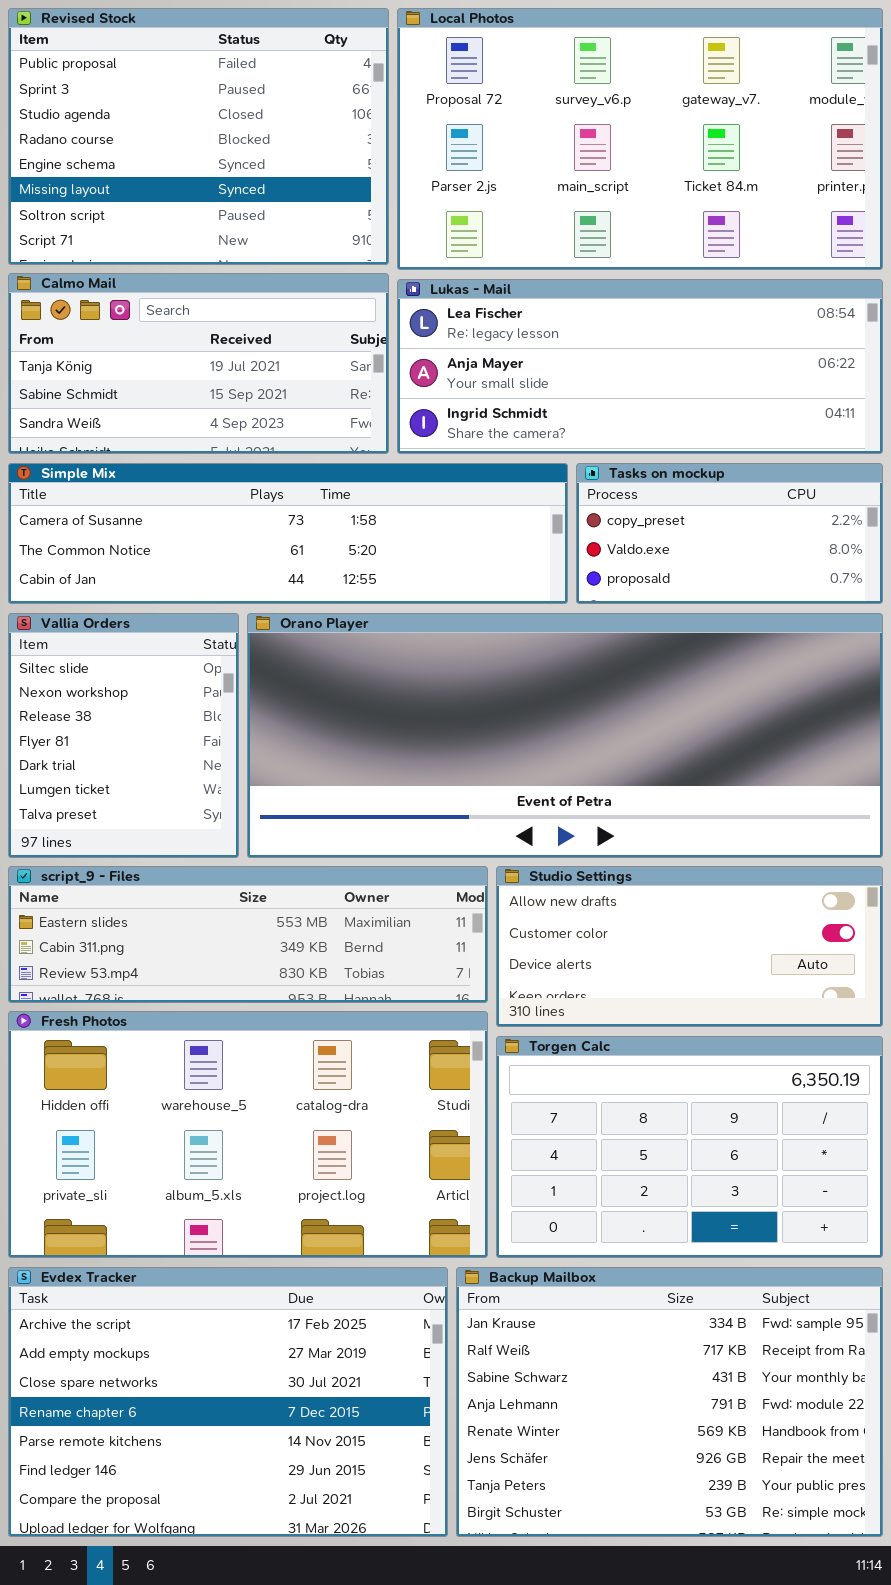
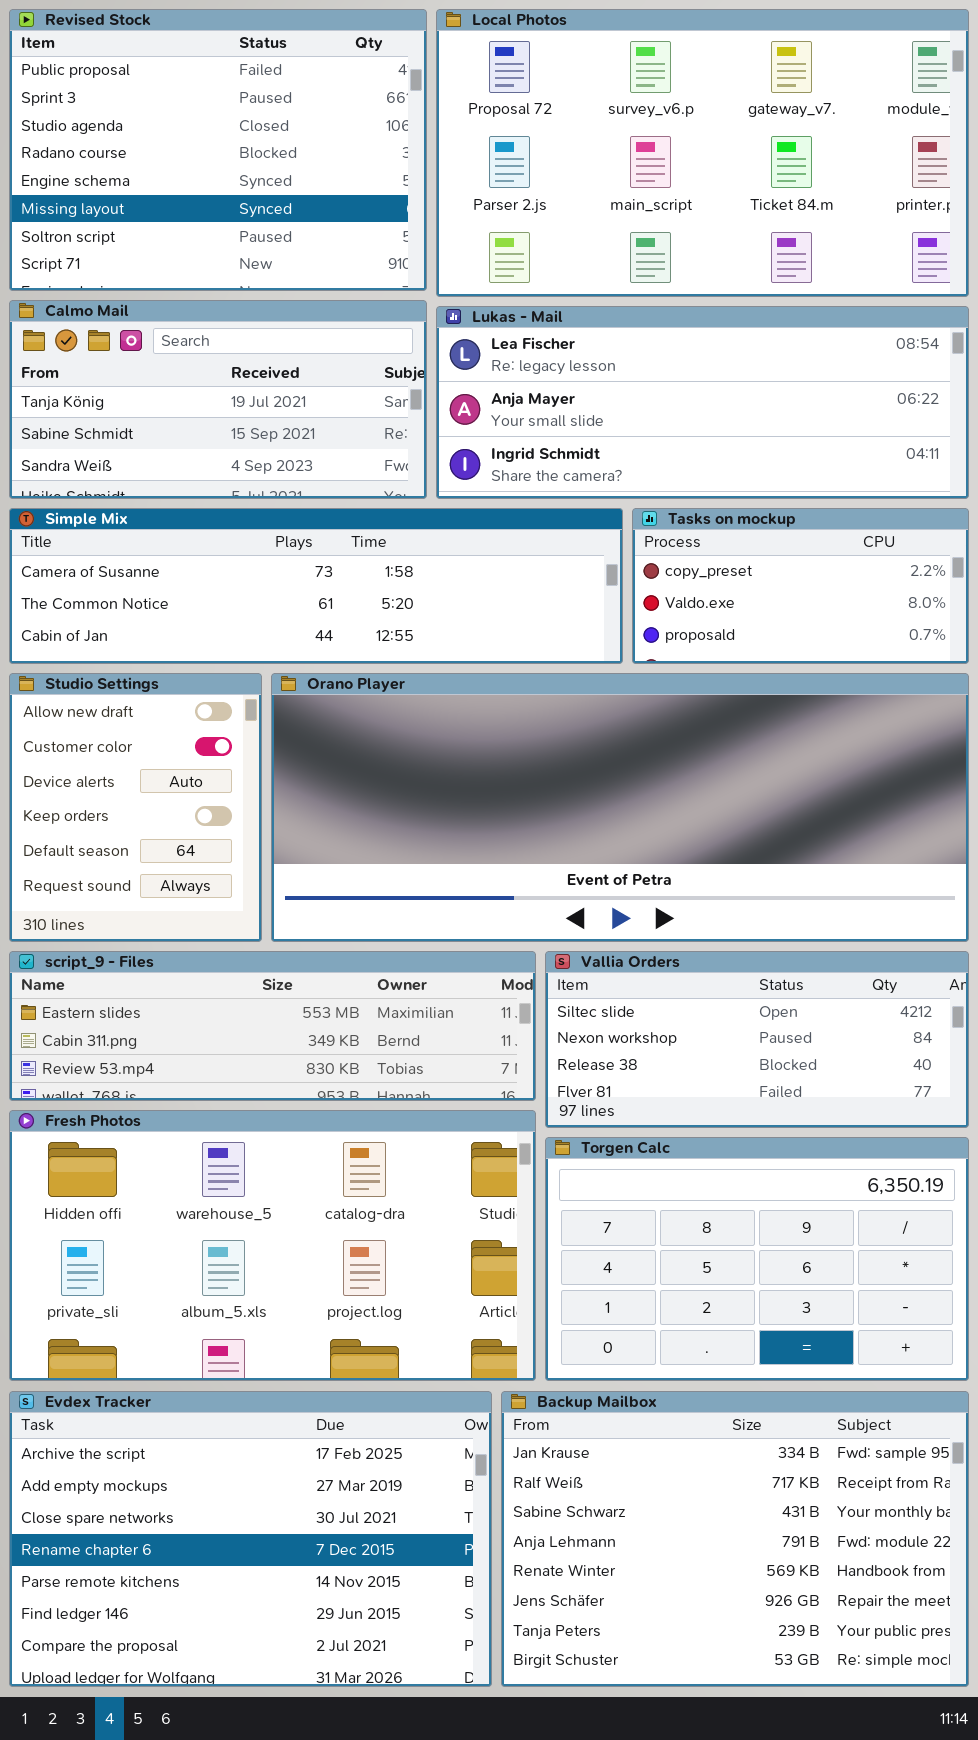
Vallia Orders: [8,613,239,858] -> [545,951,969,1128], moved, resized
Studio Settings: [496,866,883,1027] -> [9,673,262,942], moved, resized

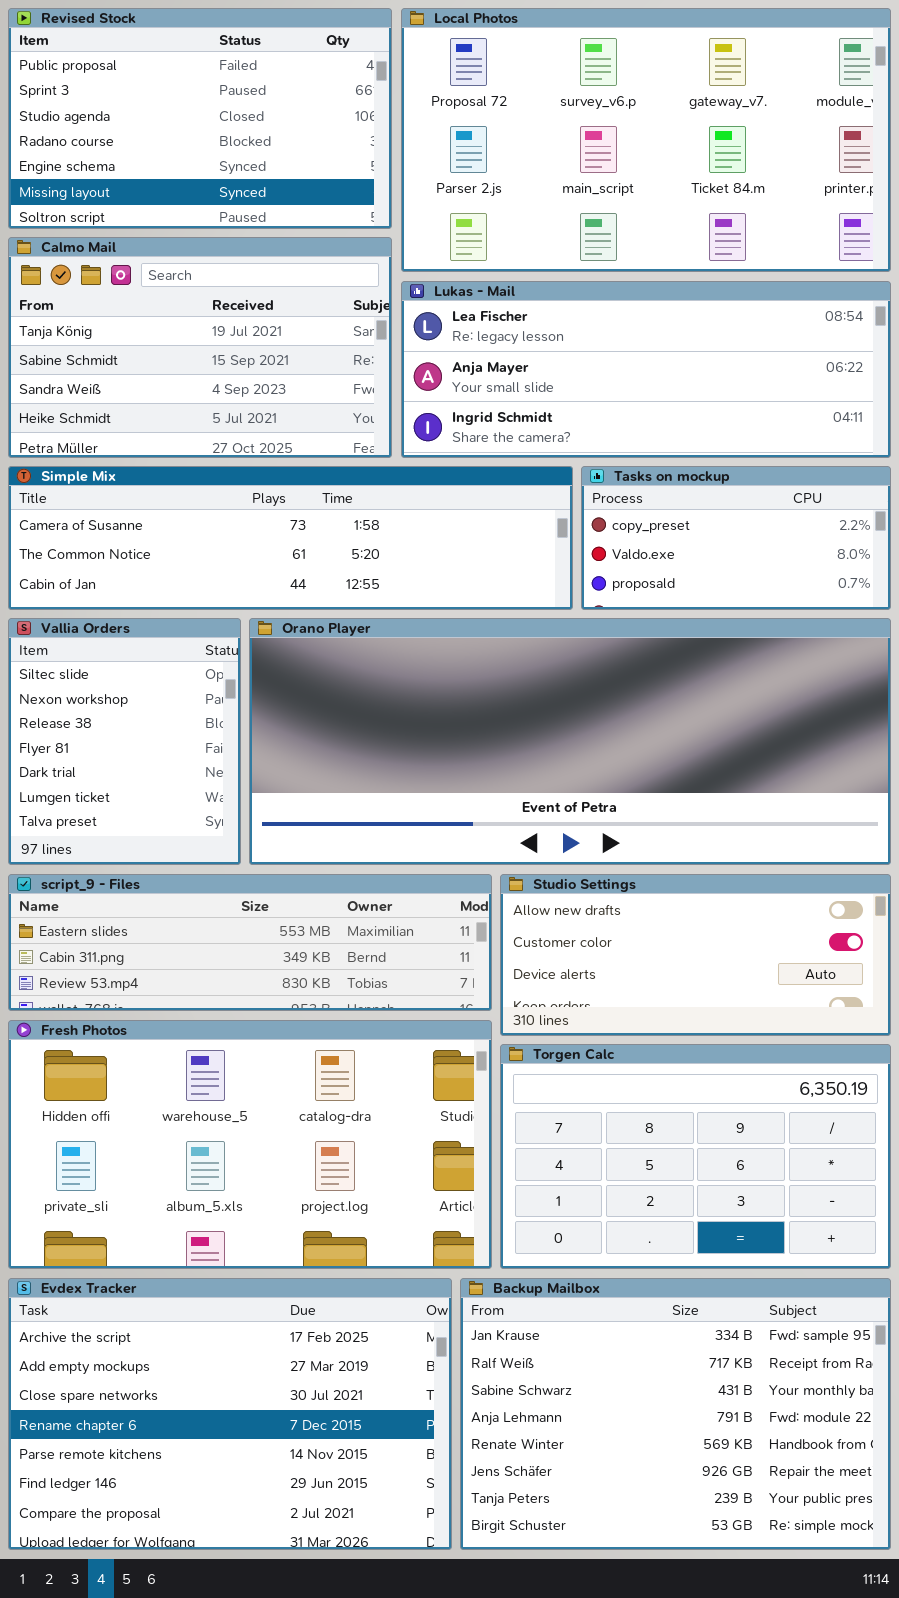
Revised Stock: [9,9,427,291] -> [8,8,392,229], resized
Calmo Mail: [9,300,427,499] -> [8,237,392,458], resized
Studio Settings: [9,673,262,942] -> [500,874,891,1036], moved, resized
Vallia Orders: [545,951,969,1128] -> [8,618,241,865], moved, resized

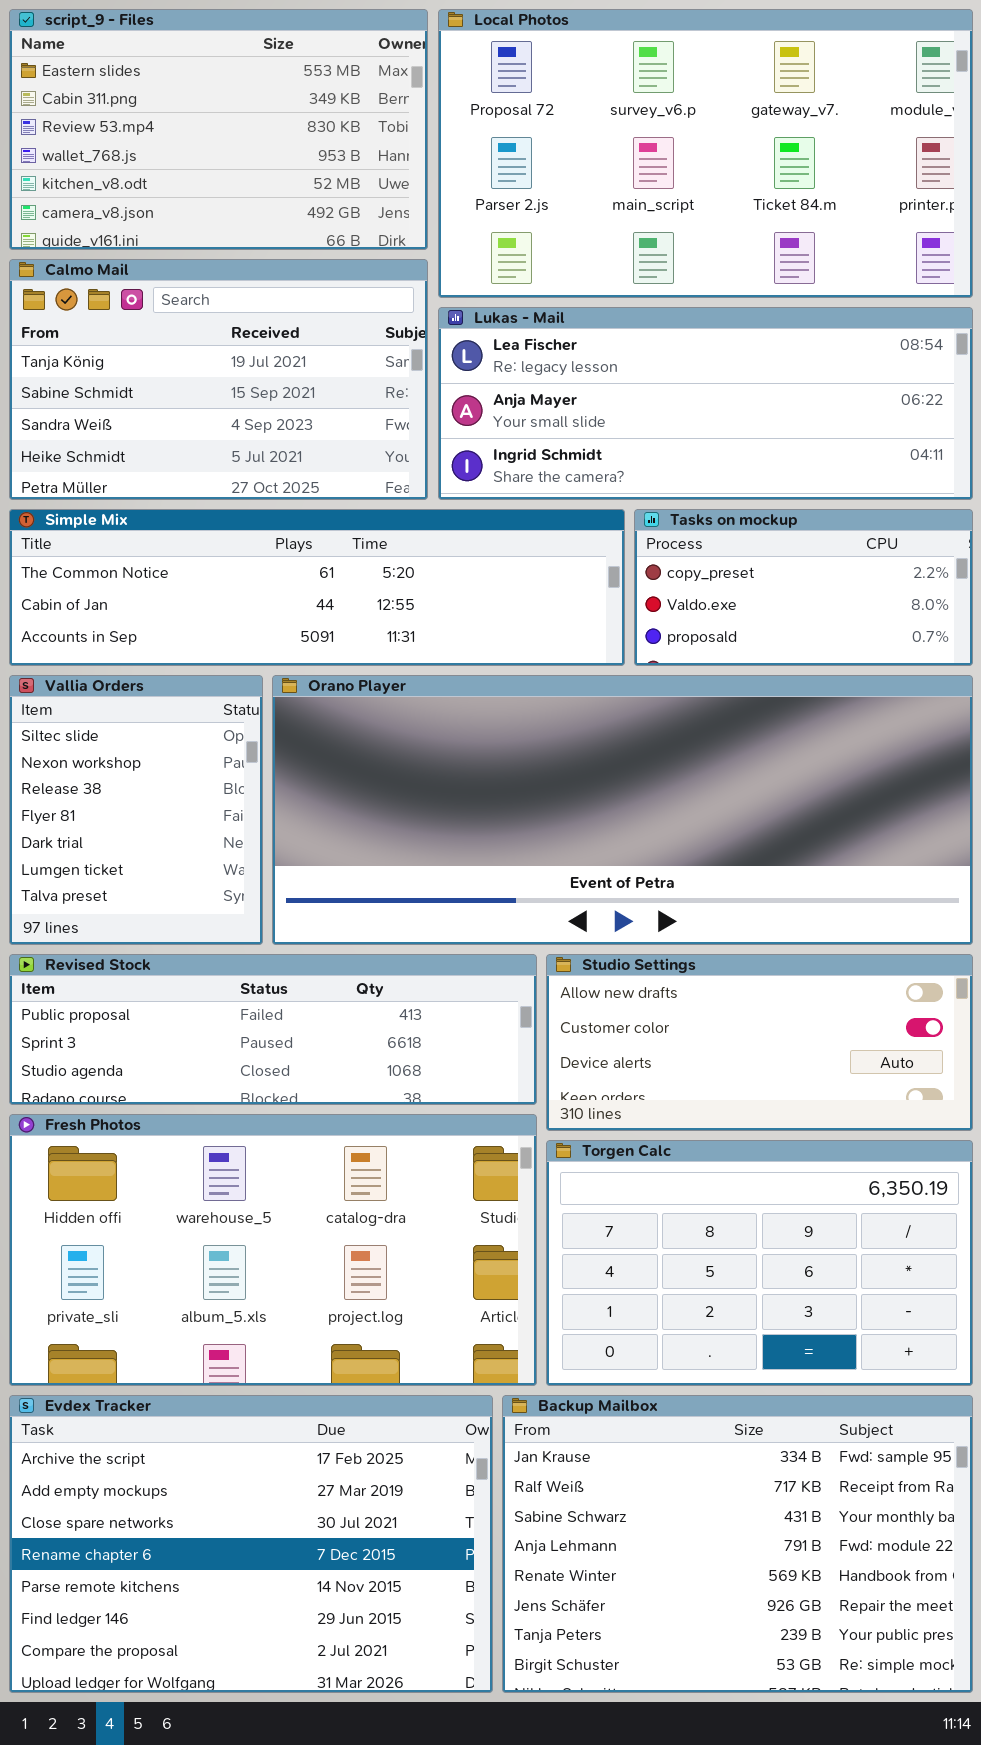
Revised Stock: [8,8,392,229] -> [9,954,537,1105], moved, resized
Simple Mix: [8,466,573,610] -> [9,509,625,666], scrolled down 1 row
script_9 - Files: [8,874,492,1011] -> [9,9,428,250], moved, resized

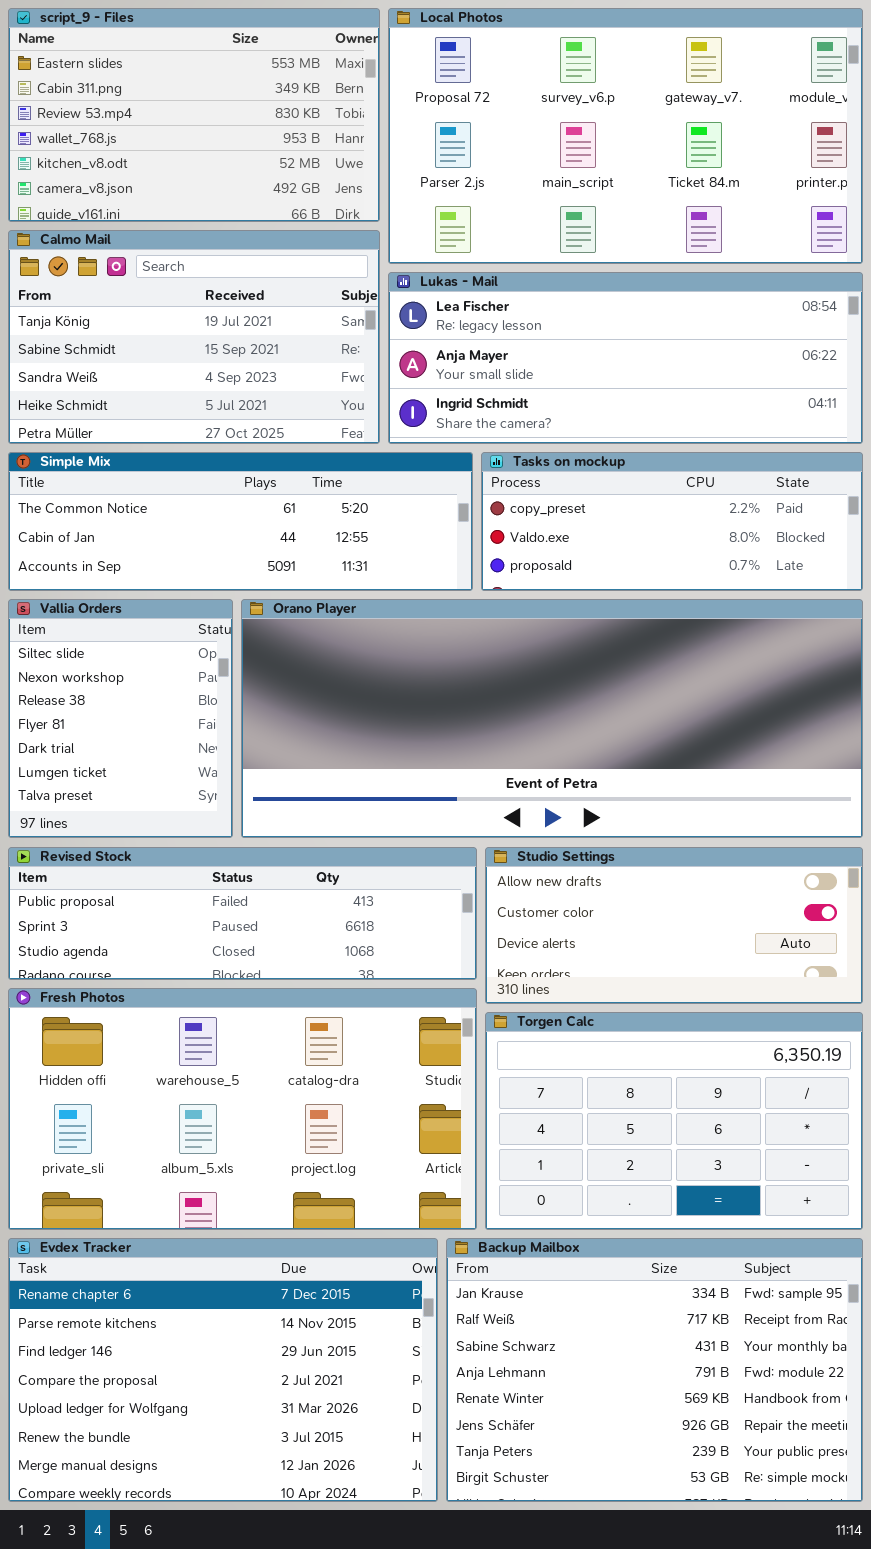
Simple Mix: [9,509,625,666] -> [8,452,473,591], resized
Tasks on mockup: [634,509,973,666] -> [481,452,863,591], resized
Evdex Tracker: [9,1395,493,1693] -> [8,1238,438,1502], scrolled down 3 rows

